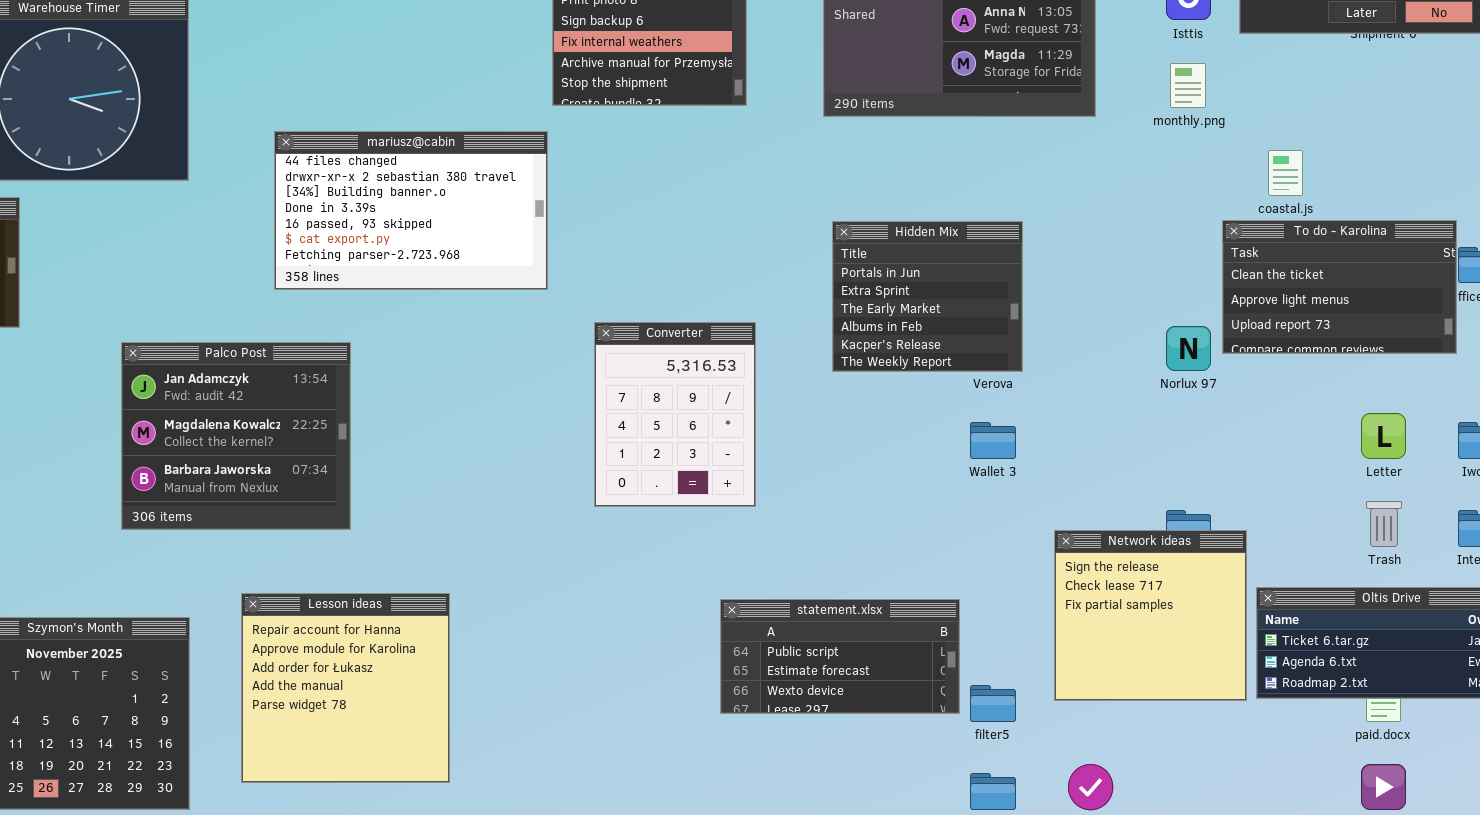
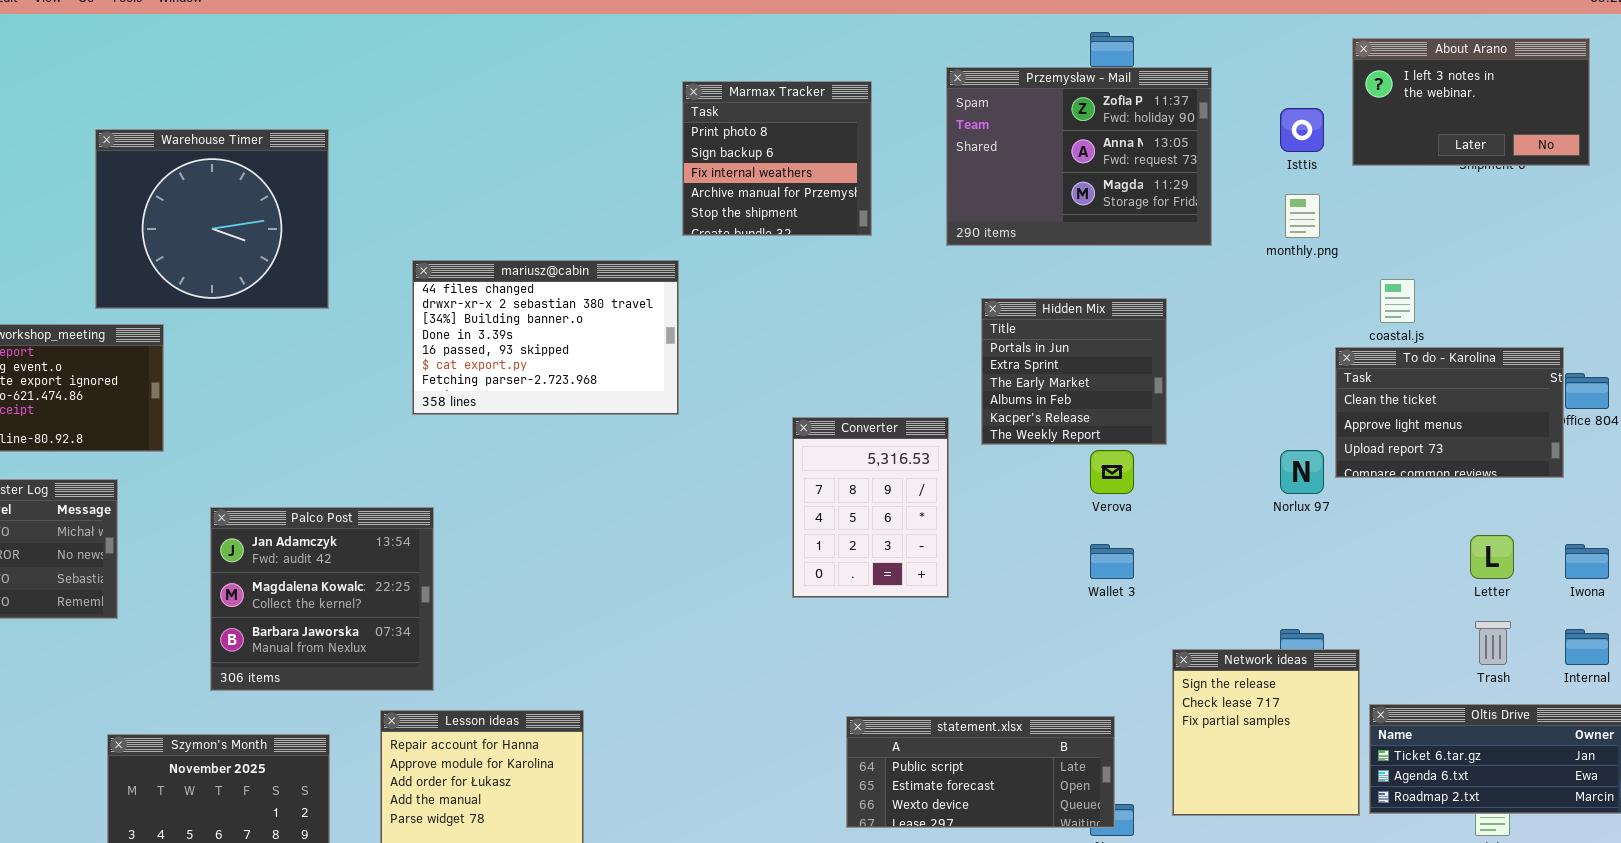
Hidden Mix: [832,221,1023,372] -> [981,298,1167,445], moved
Converter: [594,322,756,507] -> [792,417,949,598], moved
Palco Post: [121,342,351,530] -> [210,507,434,691], moved
statement.xlsx: [720,599,960,714] -> [846,716,1115,828], resized

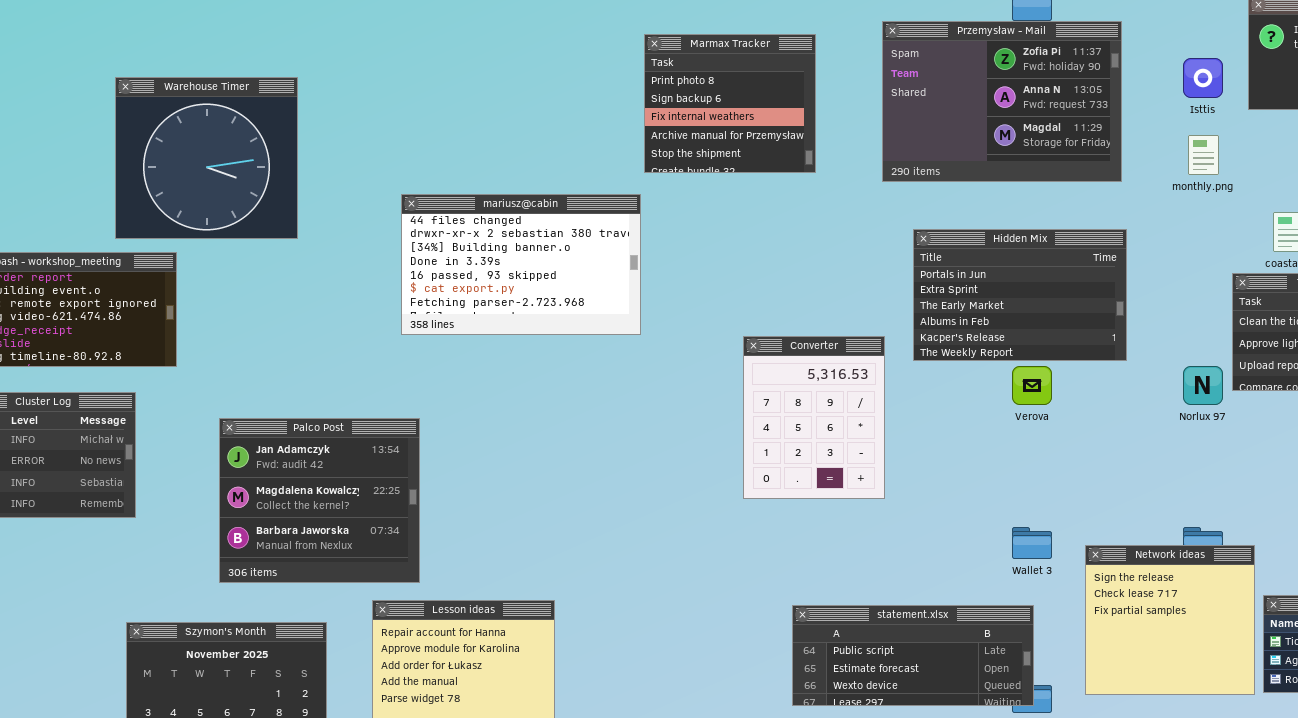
Warehouse Timer: [95,129,329,309] -> [115,77,298,239], resized
Hidden Mix: [981,298,1167,445] -> [913,229,1127,361], resized
Wallet 3: [1090,544,1134,579] -> [1012,527,1052,559], moved

